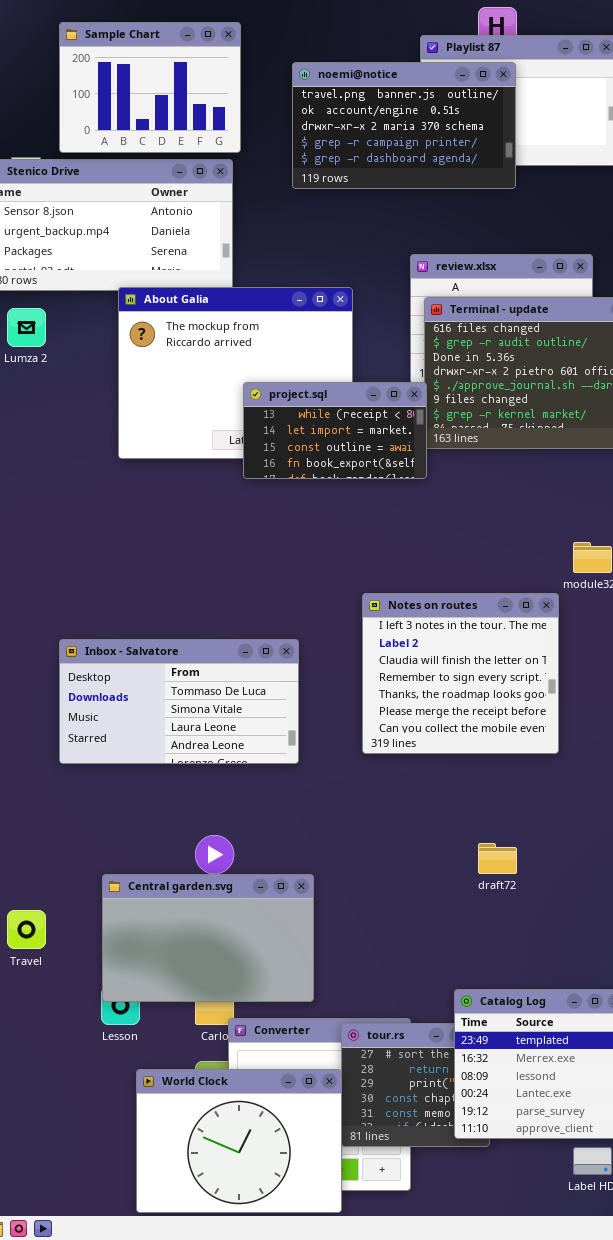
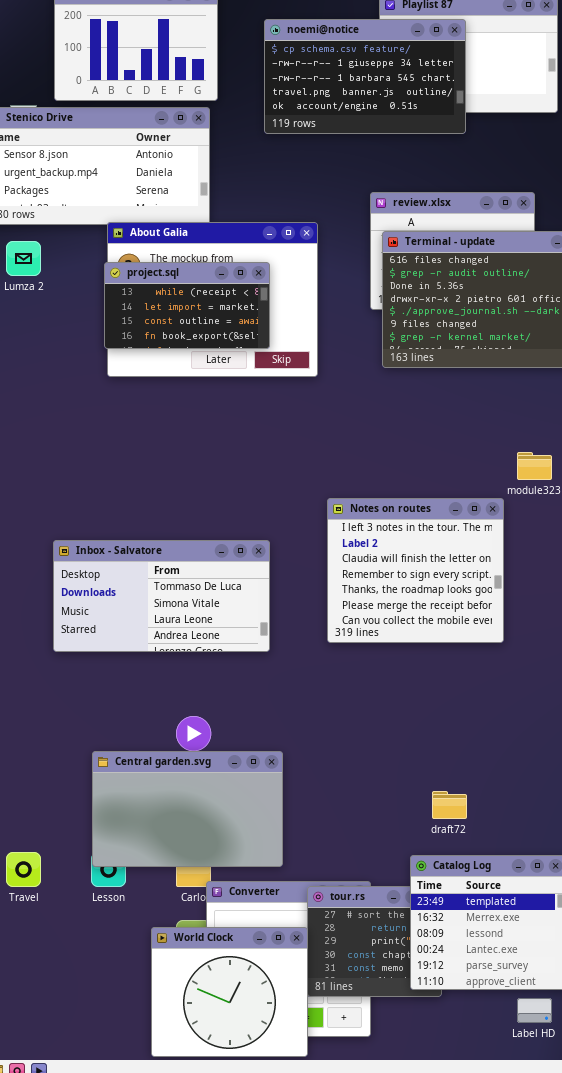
noemi@notice: [292,62,516,189] -> [264,19,466,134], scrolled up 3 rows
project.sql: [243,382,427,479] -> [104,262,270,349], moved
draft72: [478,843,517,874] -> [432,791,467,819], moved
Travel: [7,910,46,949] -> [6,852,41,887], moved
World Clock: [136,1069,342,1213] -> [151,927,308,1057], resized

